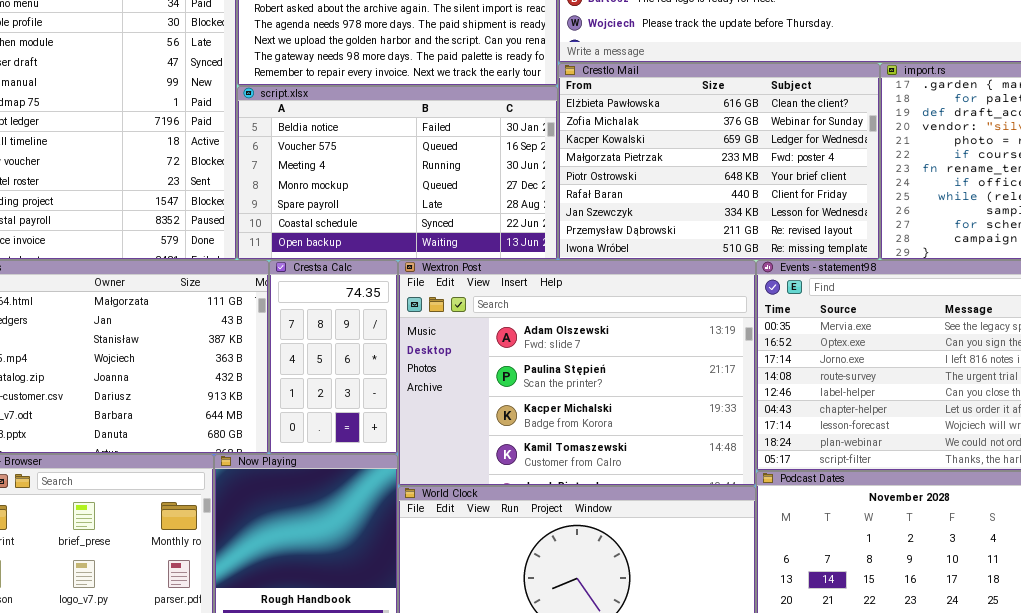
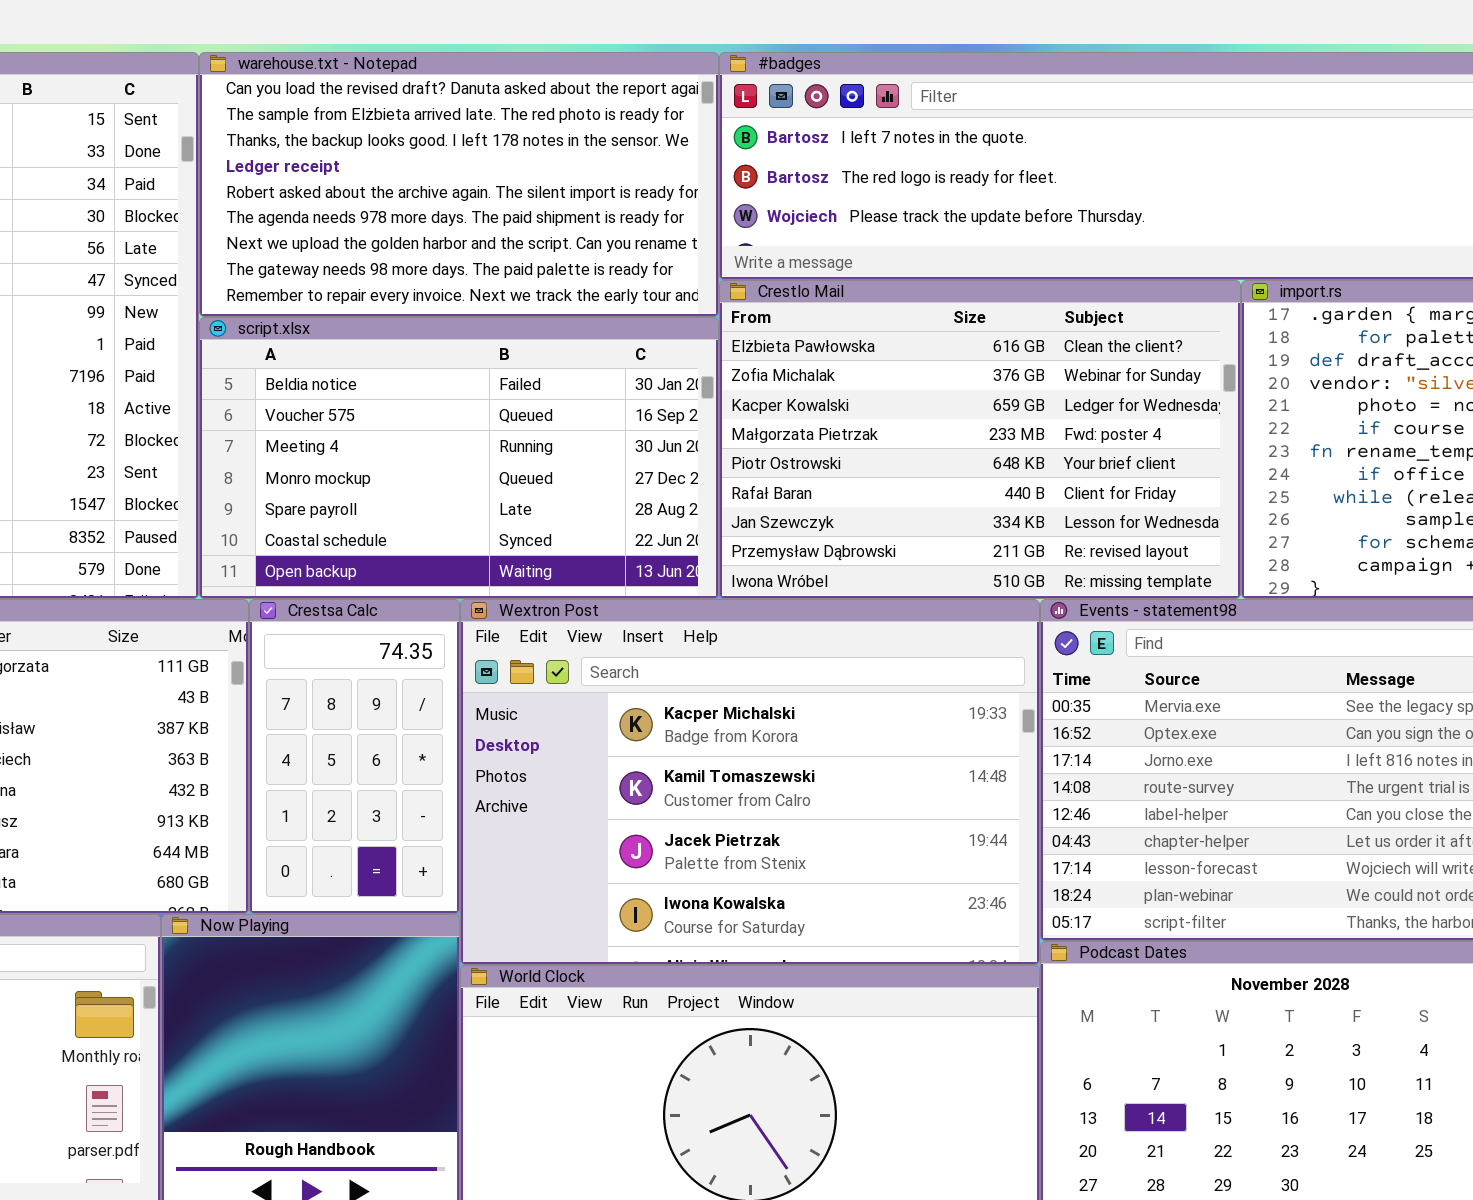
Wextron Post: [398,260,756,486] -> [460,599,1040,965], scrolled down 2 rows

